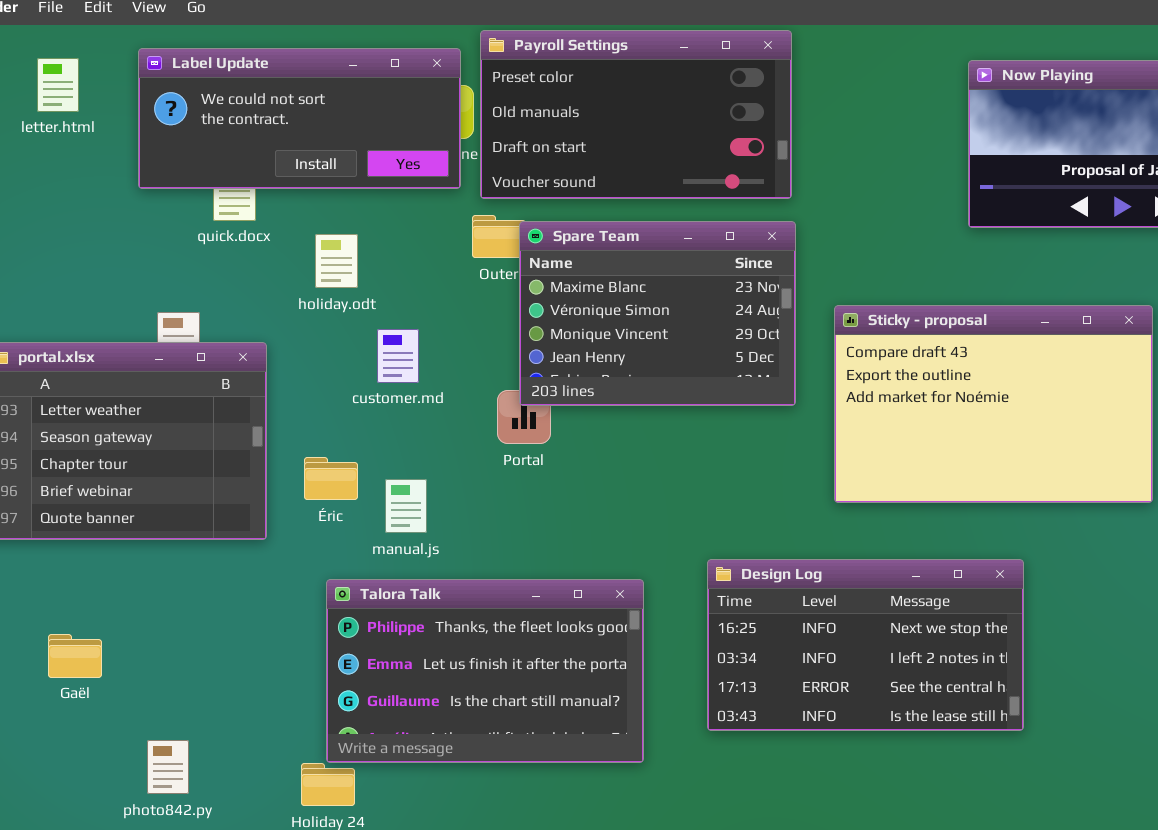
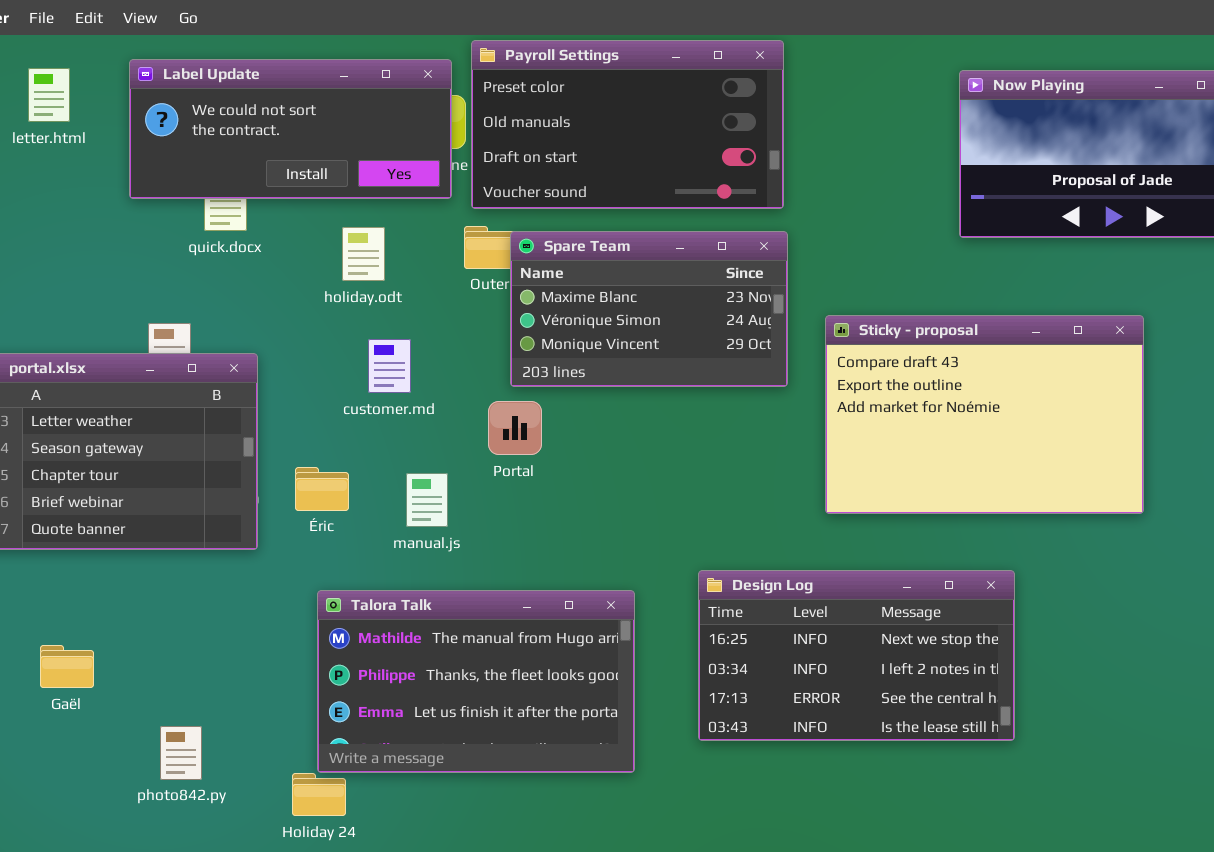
Spare Team: [519,221,796,406] -> [510,231,788,387], resized
holiday.odt: [315,234,358,288] -> [342,227,385,281], moved
manual.js: [385,479,427,533] -> [406,473,448,527], moved
Talora Talk: [326,579,644,763] -> [317,590,635,773], scrolled up 1 row
photo842.py: [147,740,189,794] -> [160,726,202,780], moved

